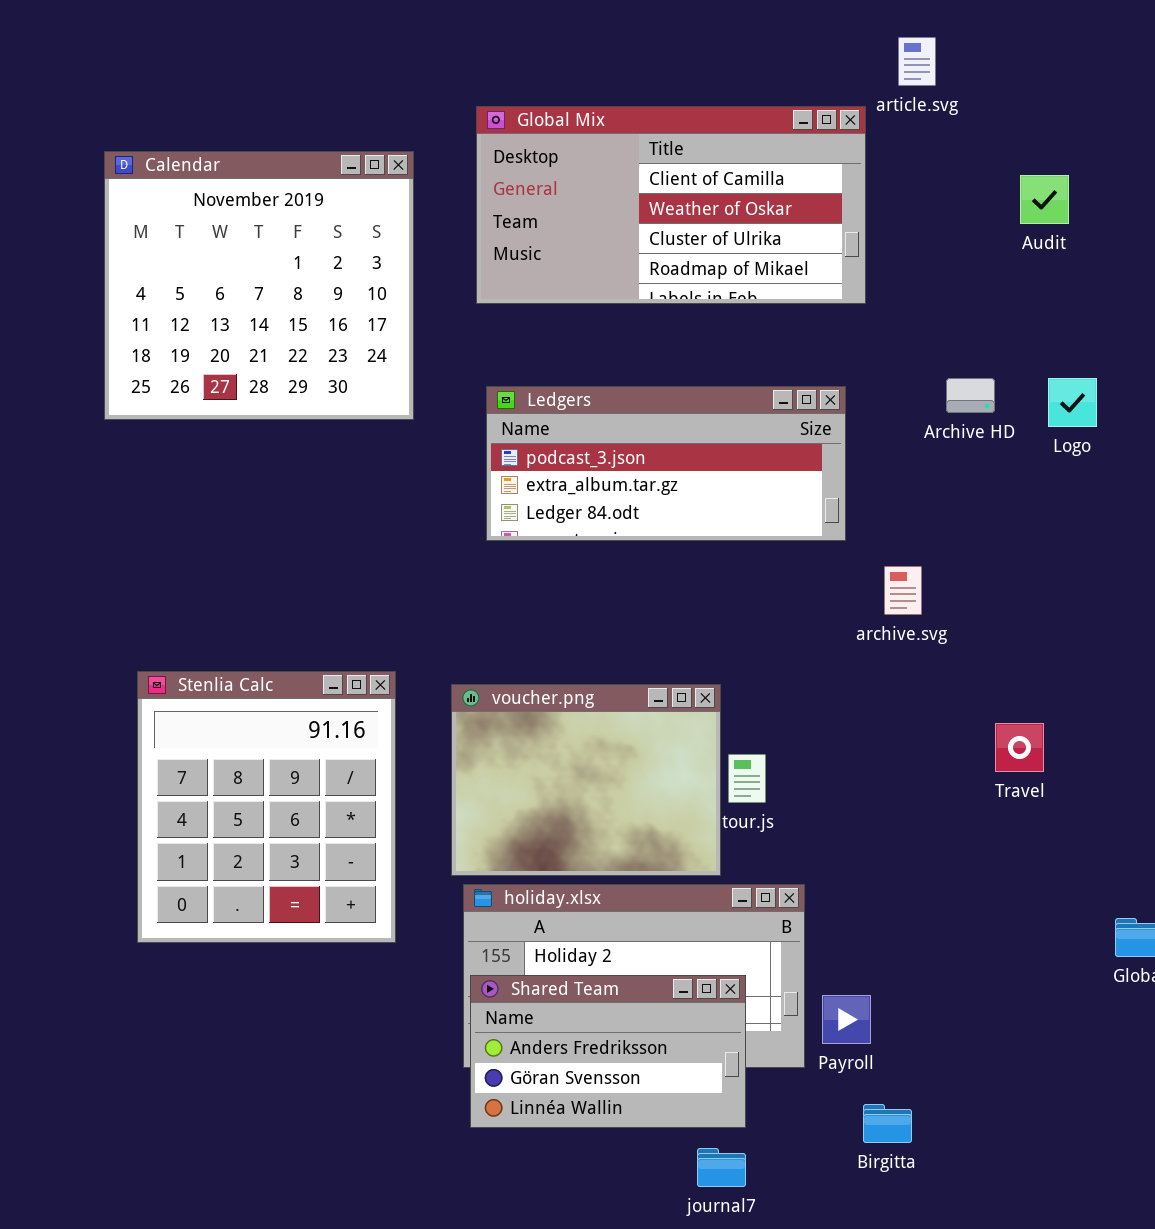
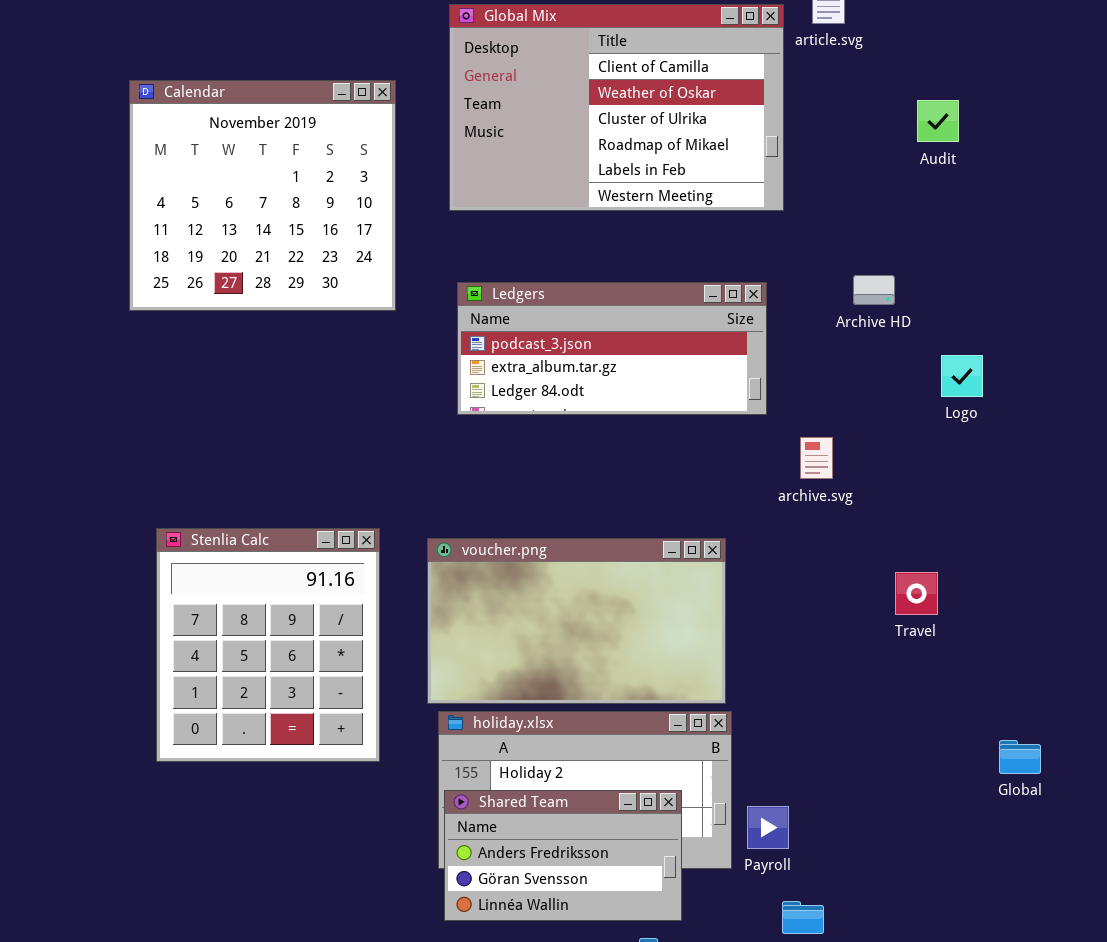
Global Mix: [476,106,866,304] -> [449,4,784,211], resized
Logo: [1048,378,1097,427] -> [941,355,983,397], moved
voucher.png: [451,684,721,876] -> [427,538,726,704], resized

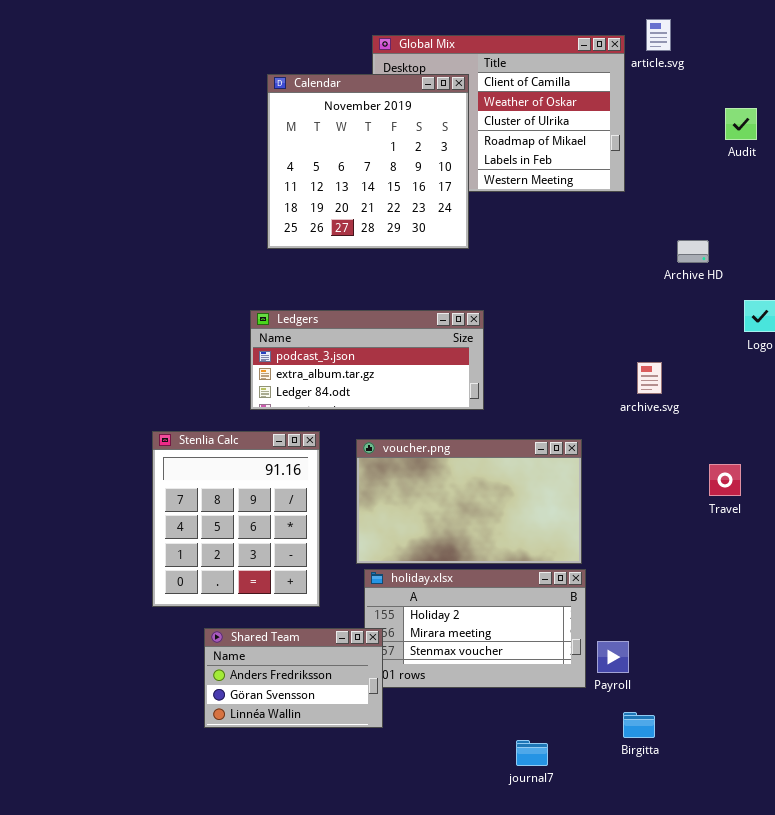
Calendar: [129,80,396,311] -> [267,74,469,249], moved
Ledgers: [457,282,767,415] -> [250,310,484,410], moved
Shared Team: [444,790,682,921] -> [204,628,383,728], moved

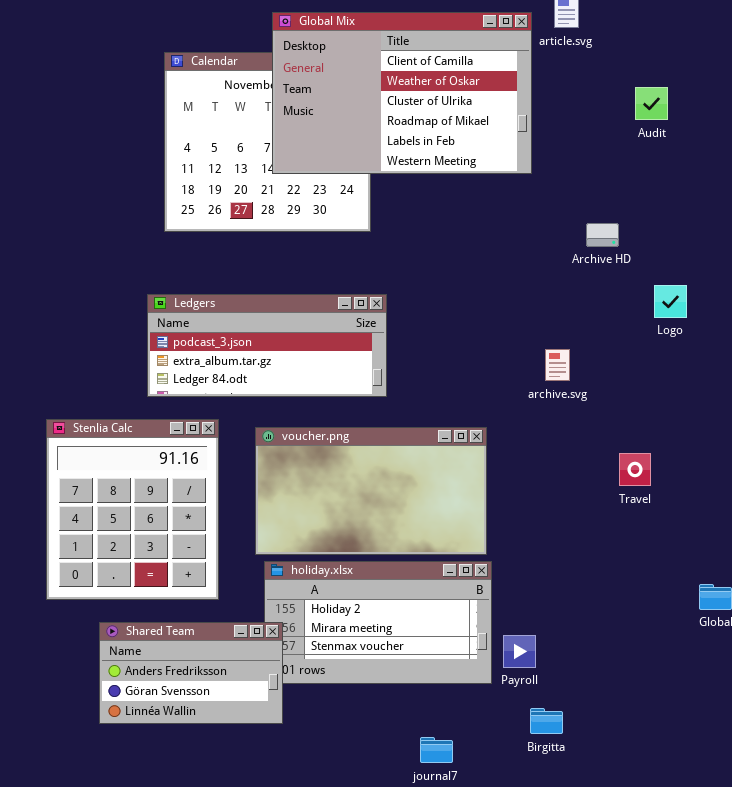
Global Mix: [372,35,625,192] -> [272,12,532,174], raised

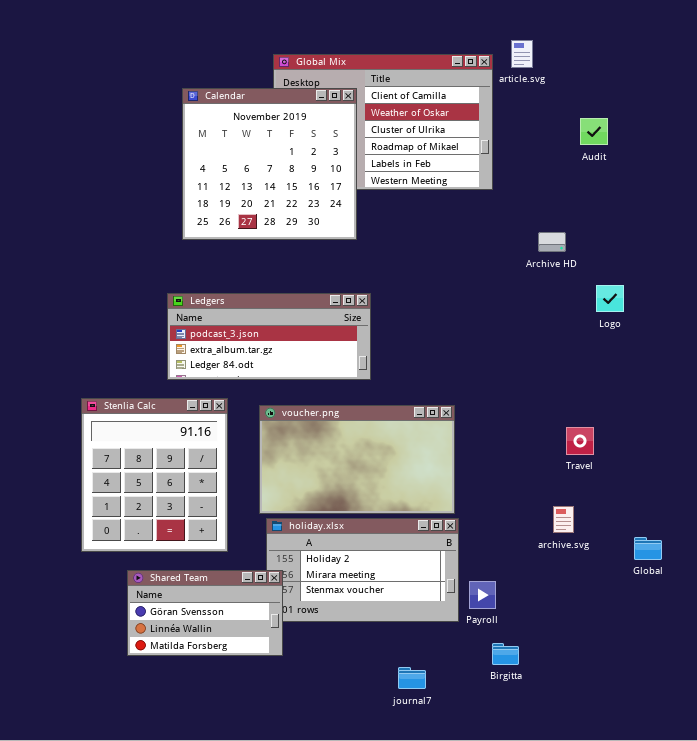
Calendar: [164,52,371,232] -> [182,88,357,240], raised
archive.svg: [545,349,570,381] -> [553,506,574,533], moved
Shared Team: [99,622,283,724] -> [127,570,283,656], scrolled down 1 row

